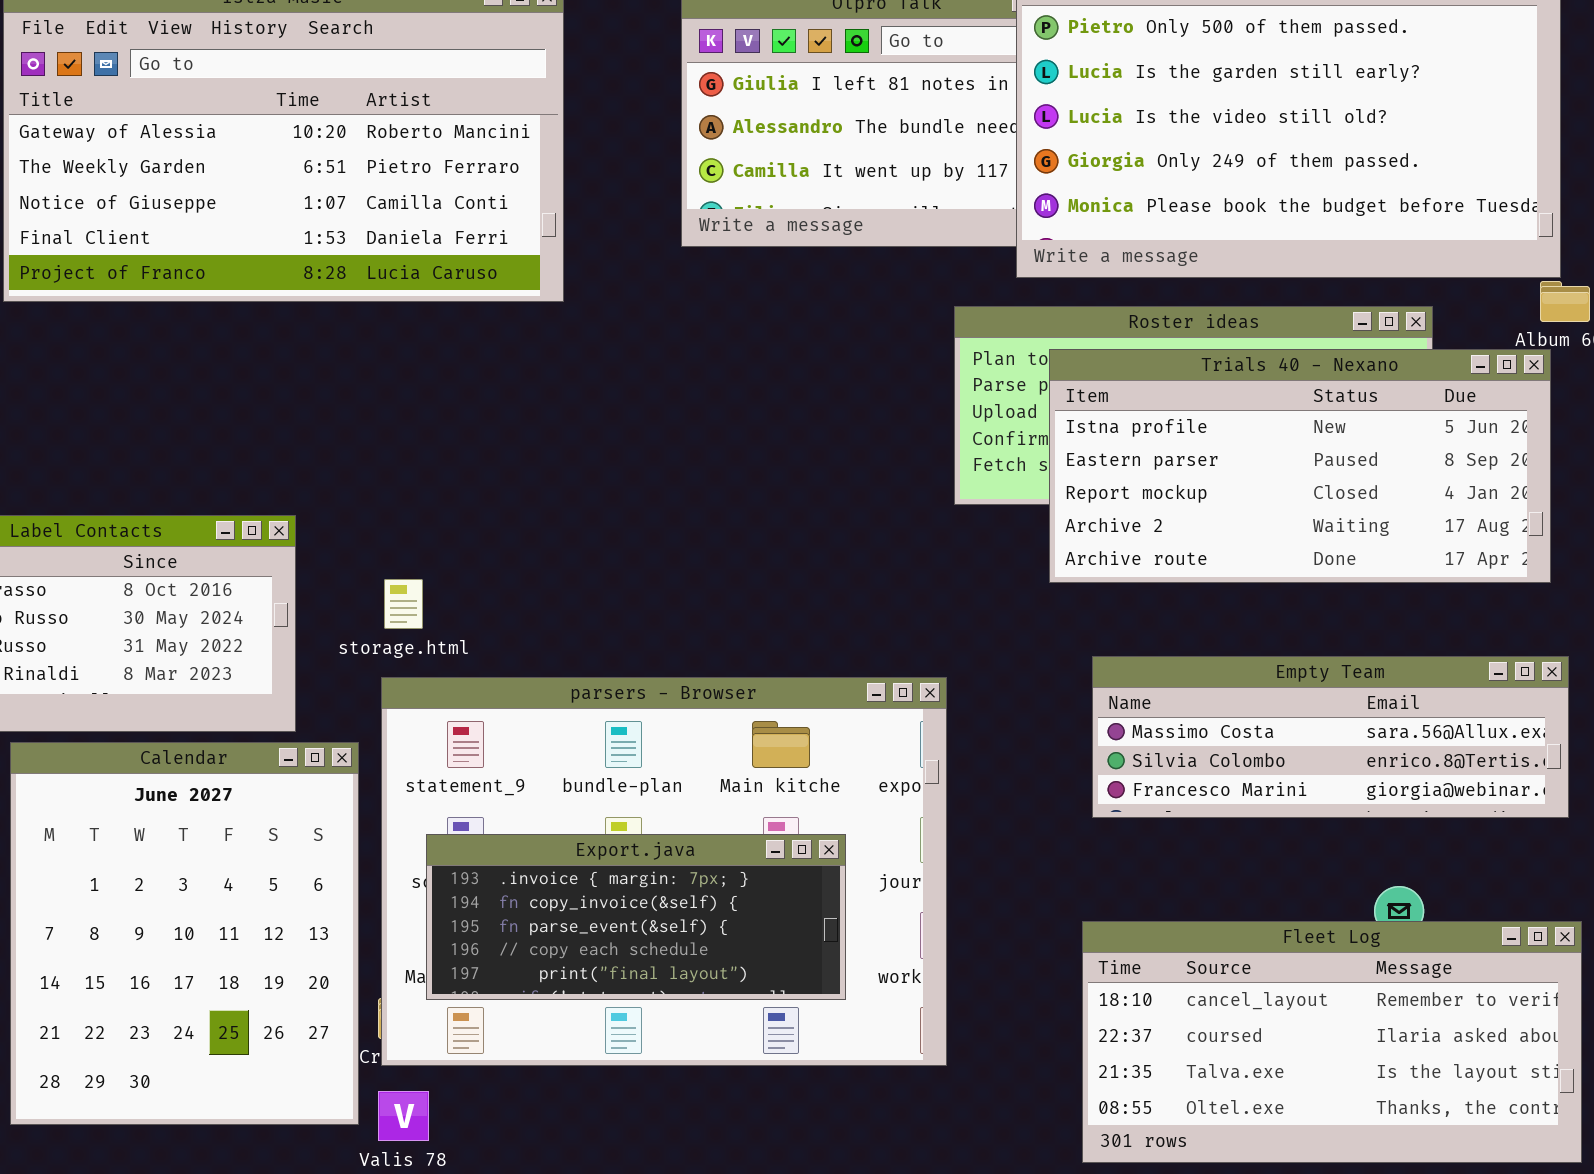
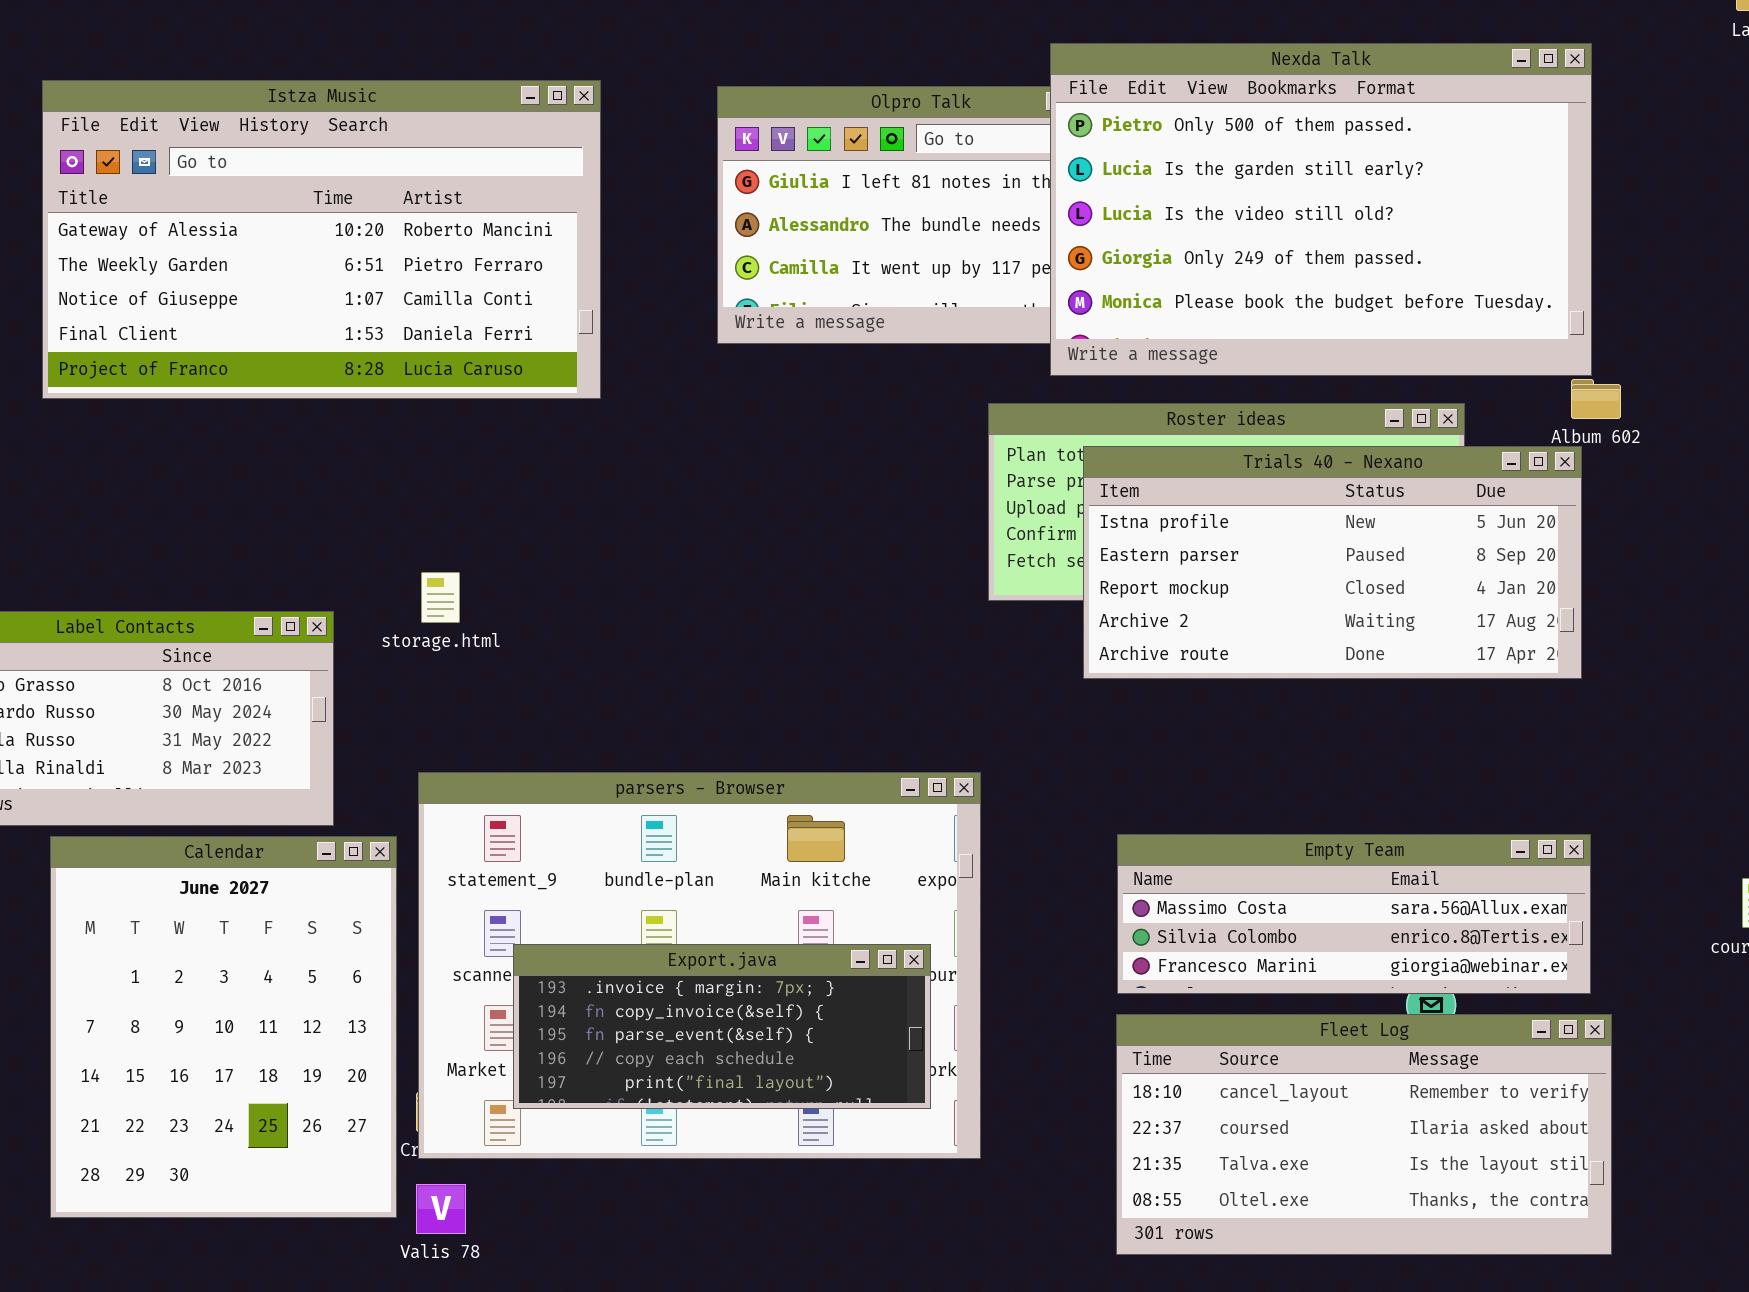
storage.html: [384,579,423,629] -> [421,572,460,623], moved
Empty Team: [1092,656,1569,818] -> [1117,834,1591,994], moved
Export.java: [426,834,846,1000] -> [513,944,931,1109], moved

